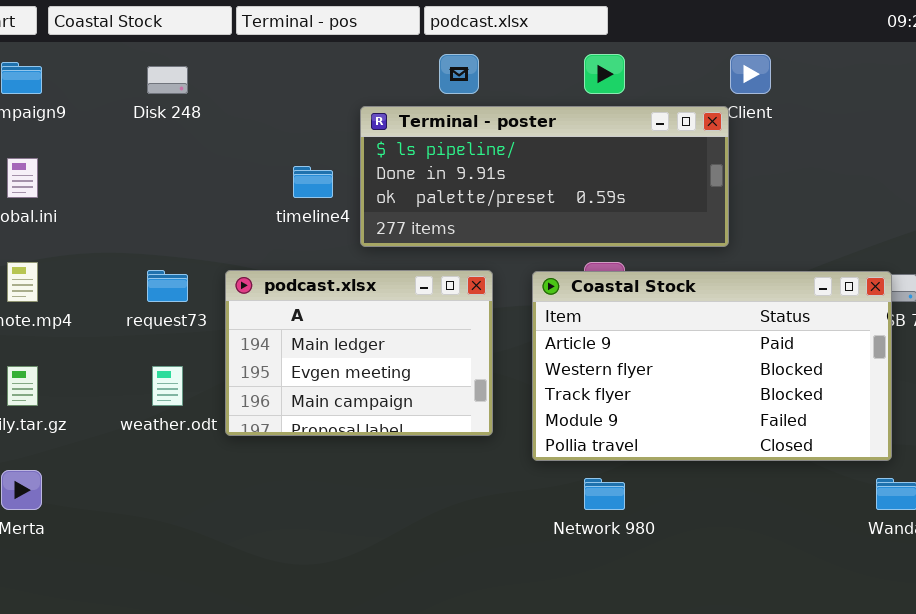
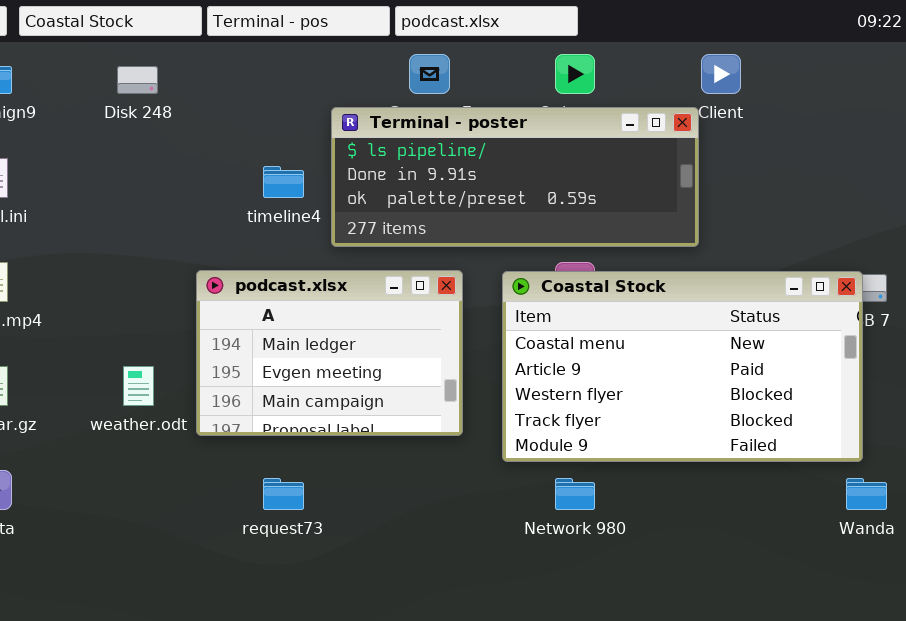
request73: [147,270,188,302] -> [263,478,304,510], moved
Coastal Stock: [532,271,892,461] -> [502,271,863,462], scrolled up 1 row

